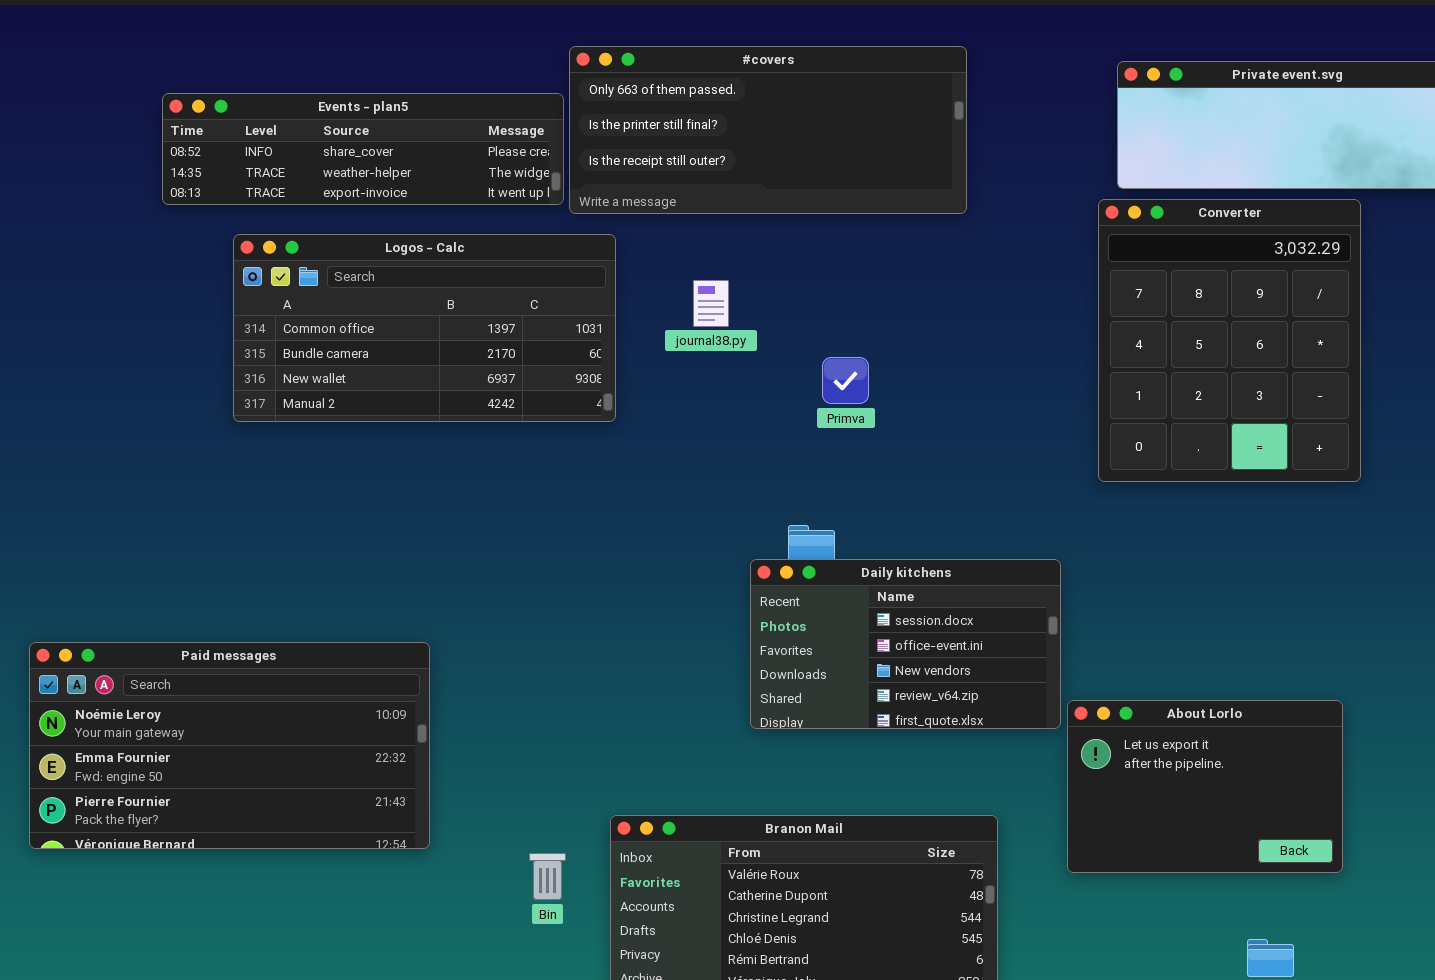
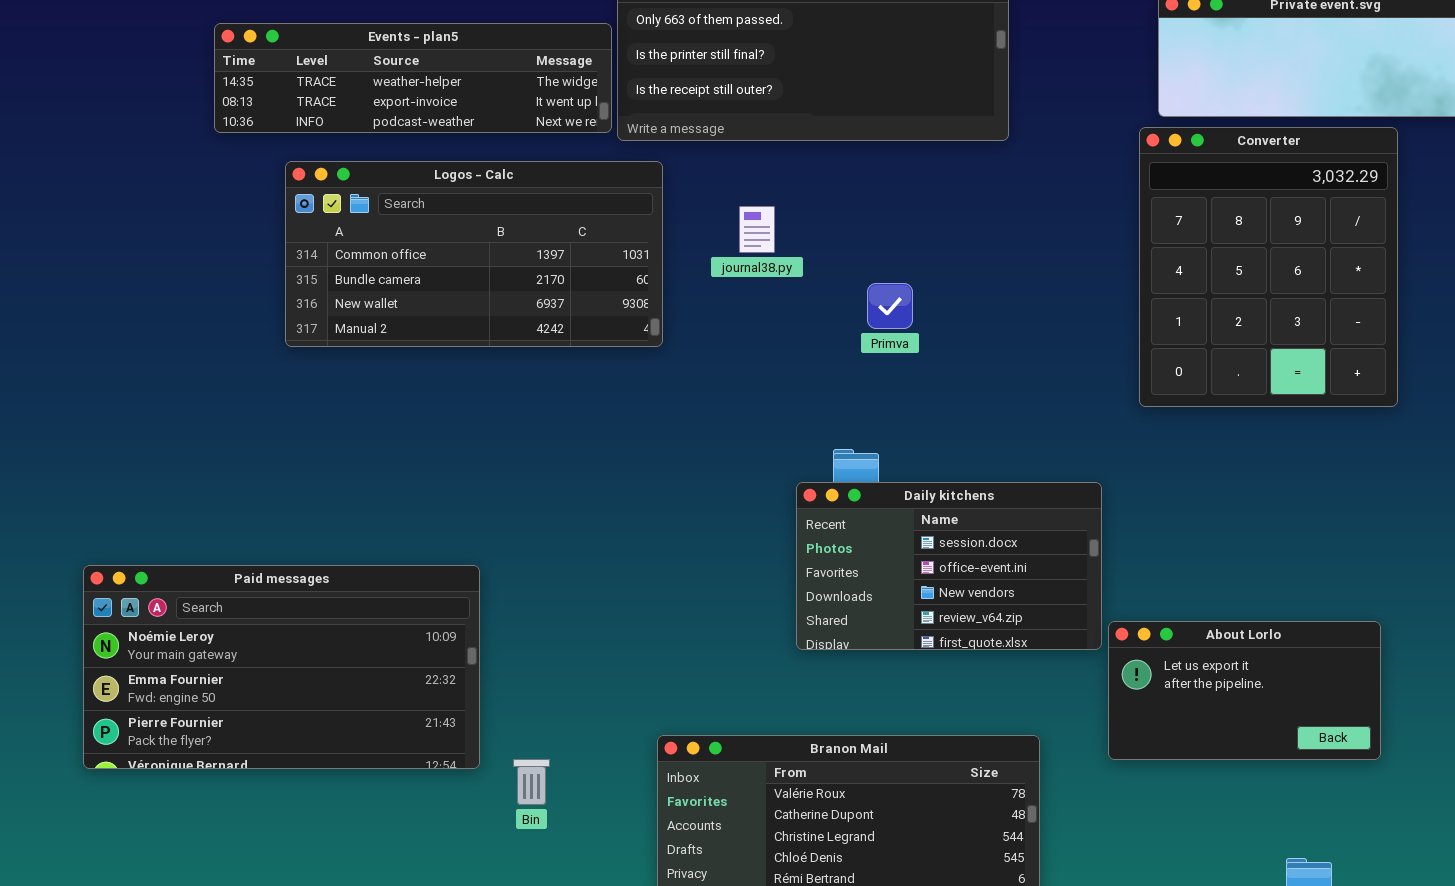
Events - plan5: [162,93,564,205] -> [214,23,612,133], scrolled down 1 row
About Lorlo: [1067,700,1343,873] -> [1108,621,1381,760], resized
Bin: [529,853,566,900] -> [513,759,550,805], moved

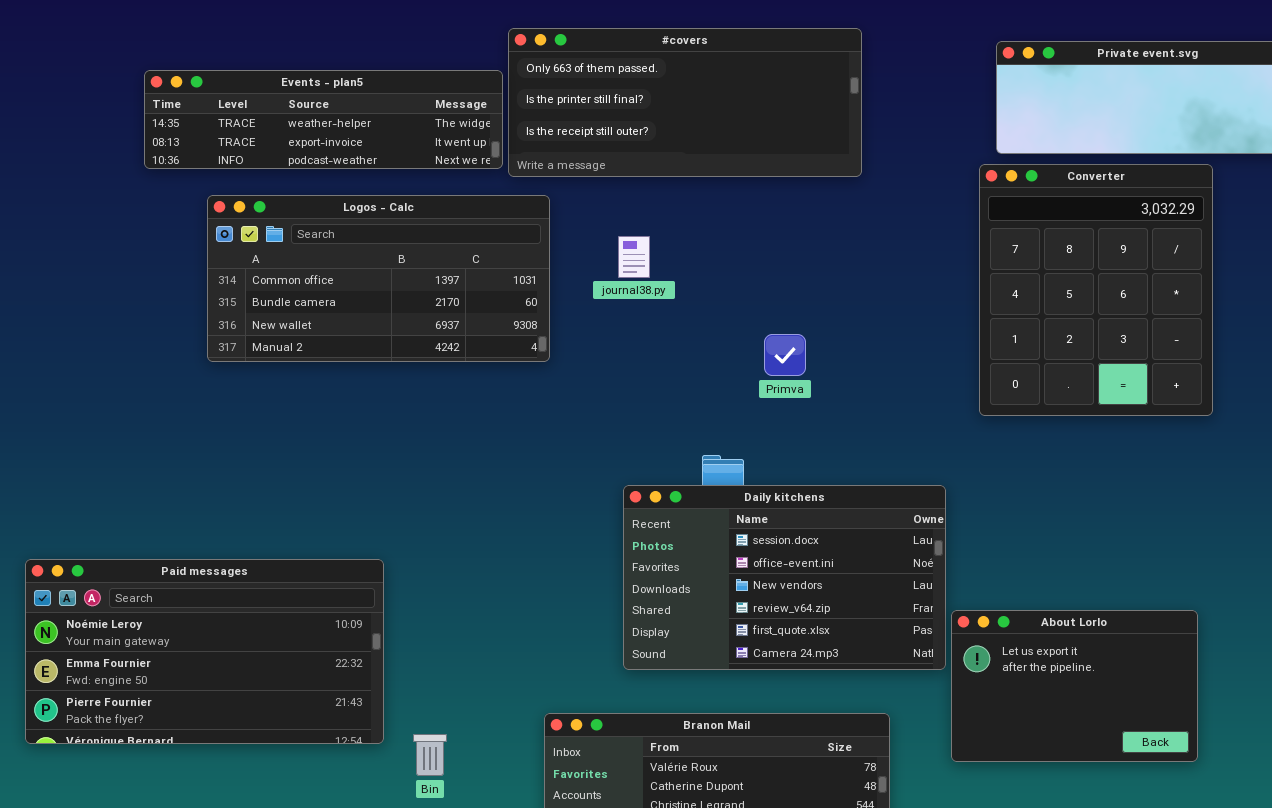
Primva: [867,283,913,329] -> [764,334,806,376], moved
Daily kitchens: [796,482,1102,650] -> [623,485,946,670], resized
About Lorlo: [1108,621,1381,760] -> [951,610,1198,762], resized

